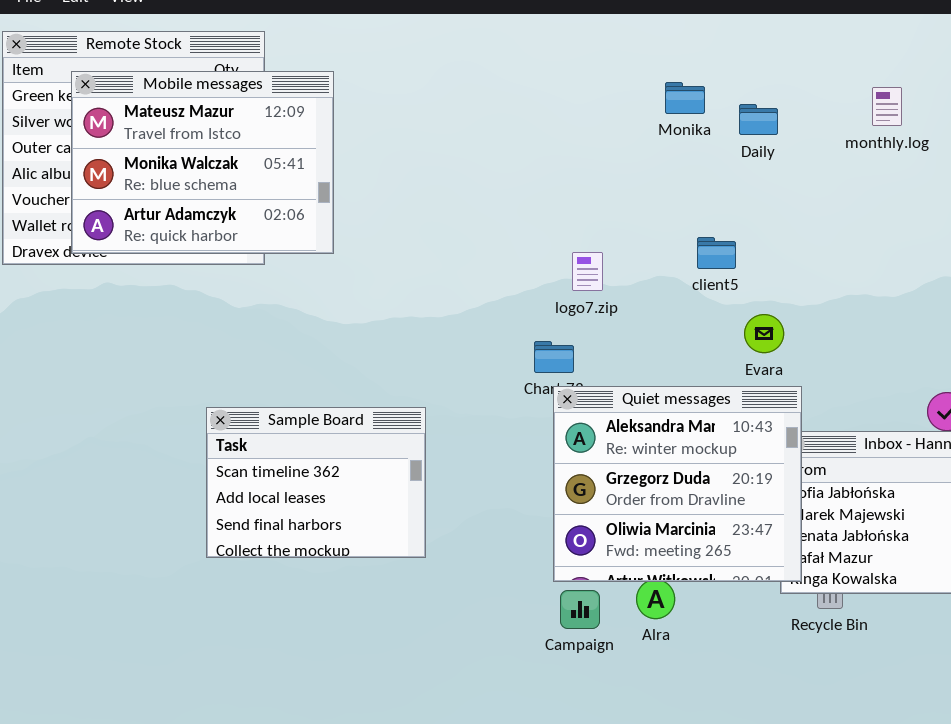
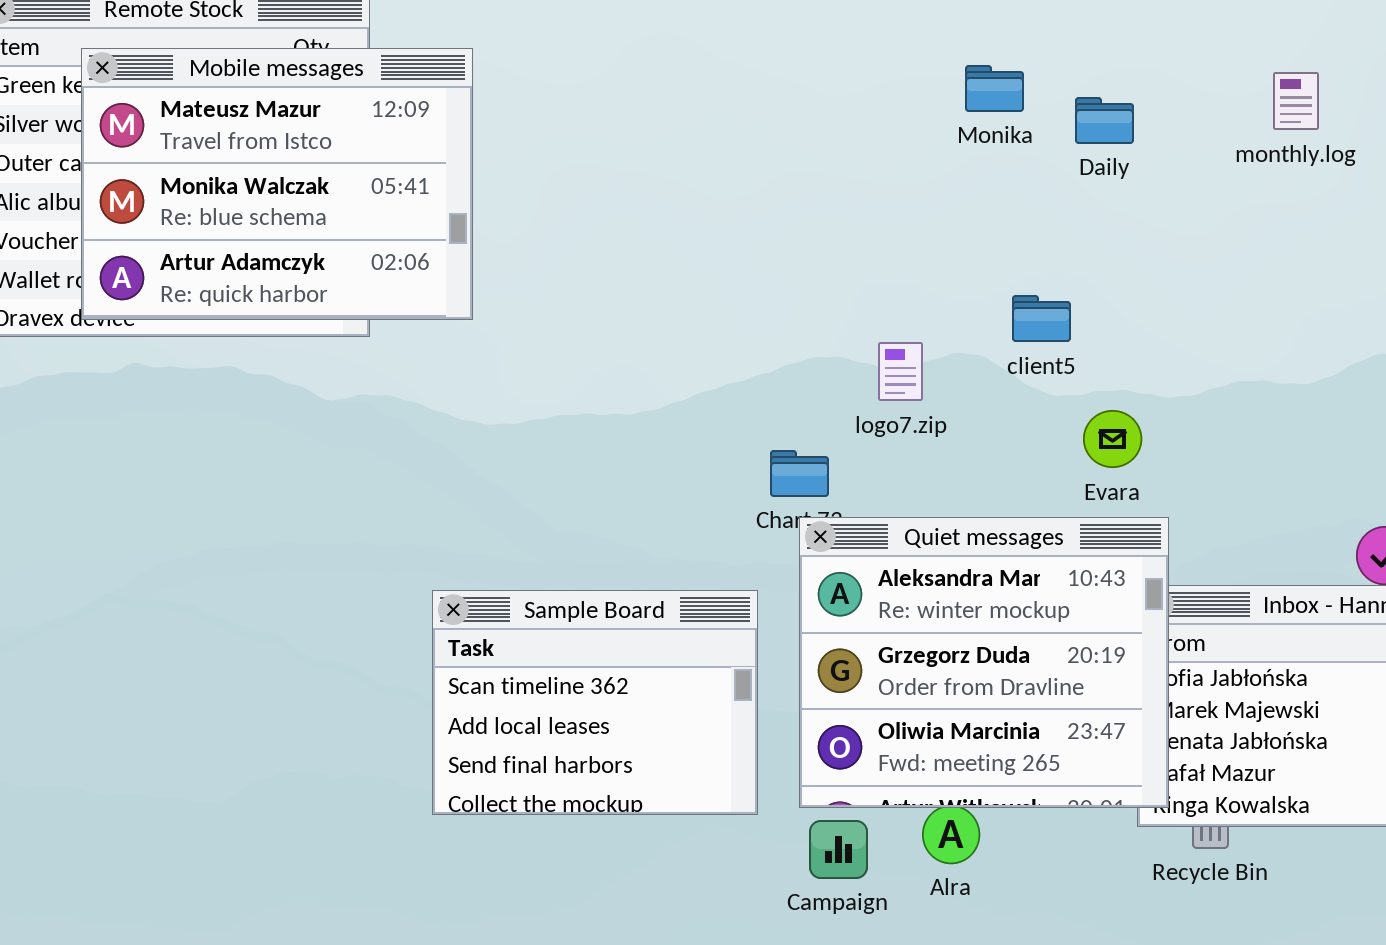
logo7.zip: [572,252,603,291] -> [878,342,923,401], moved
Sample Board: [206,407,426,558] -> [432,590,758,815], moved

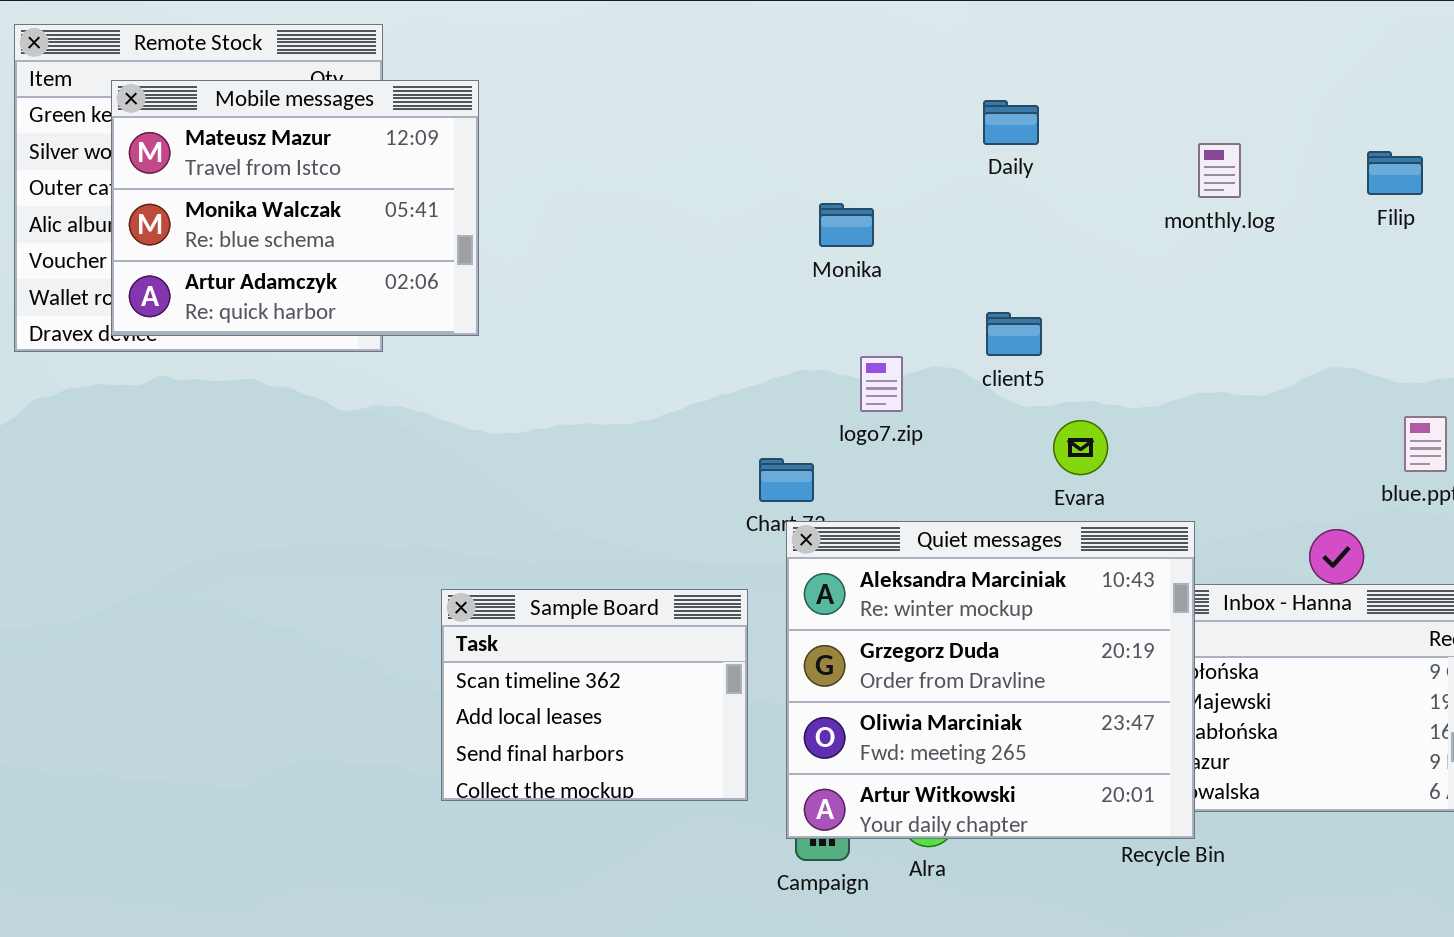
Monika: [965,65,1024,112] -> [819,203,874,247], moved
monthly.log: [1273,72,1319,130] -> [1198,143,1241,198], moved
Daily: [1075,97,1134,144] -> [983,100,1039,145], moved
Quiet messages: [799,517,1169,808] -> [786,521,1195,839], resized

